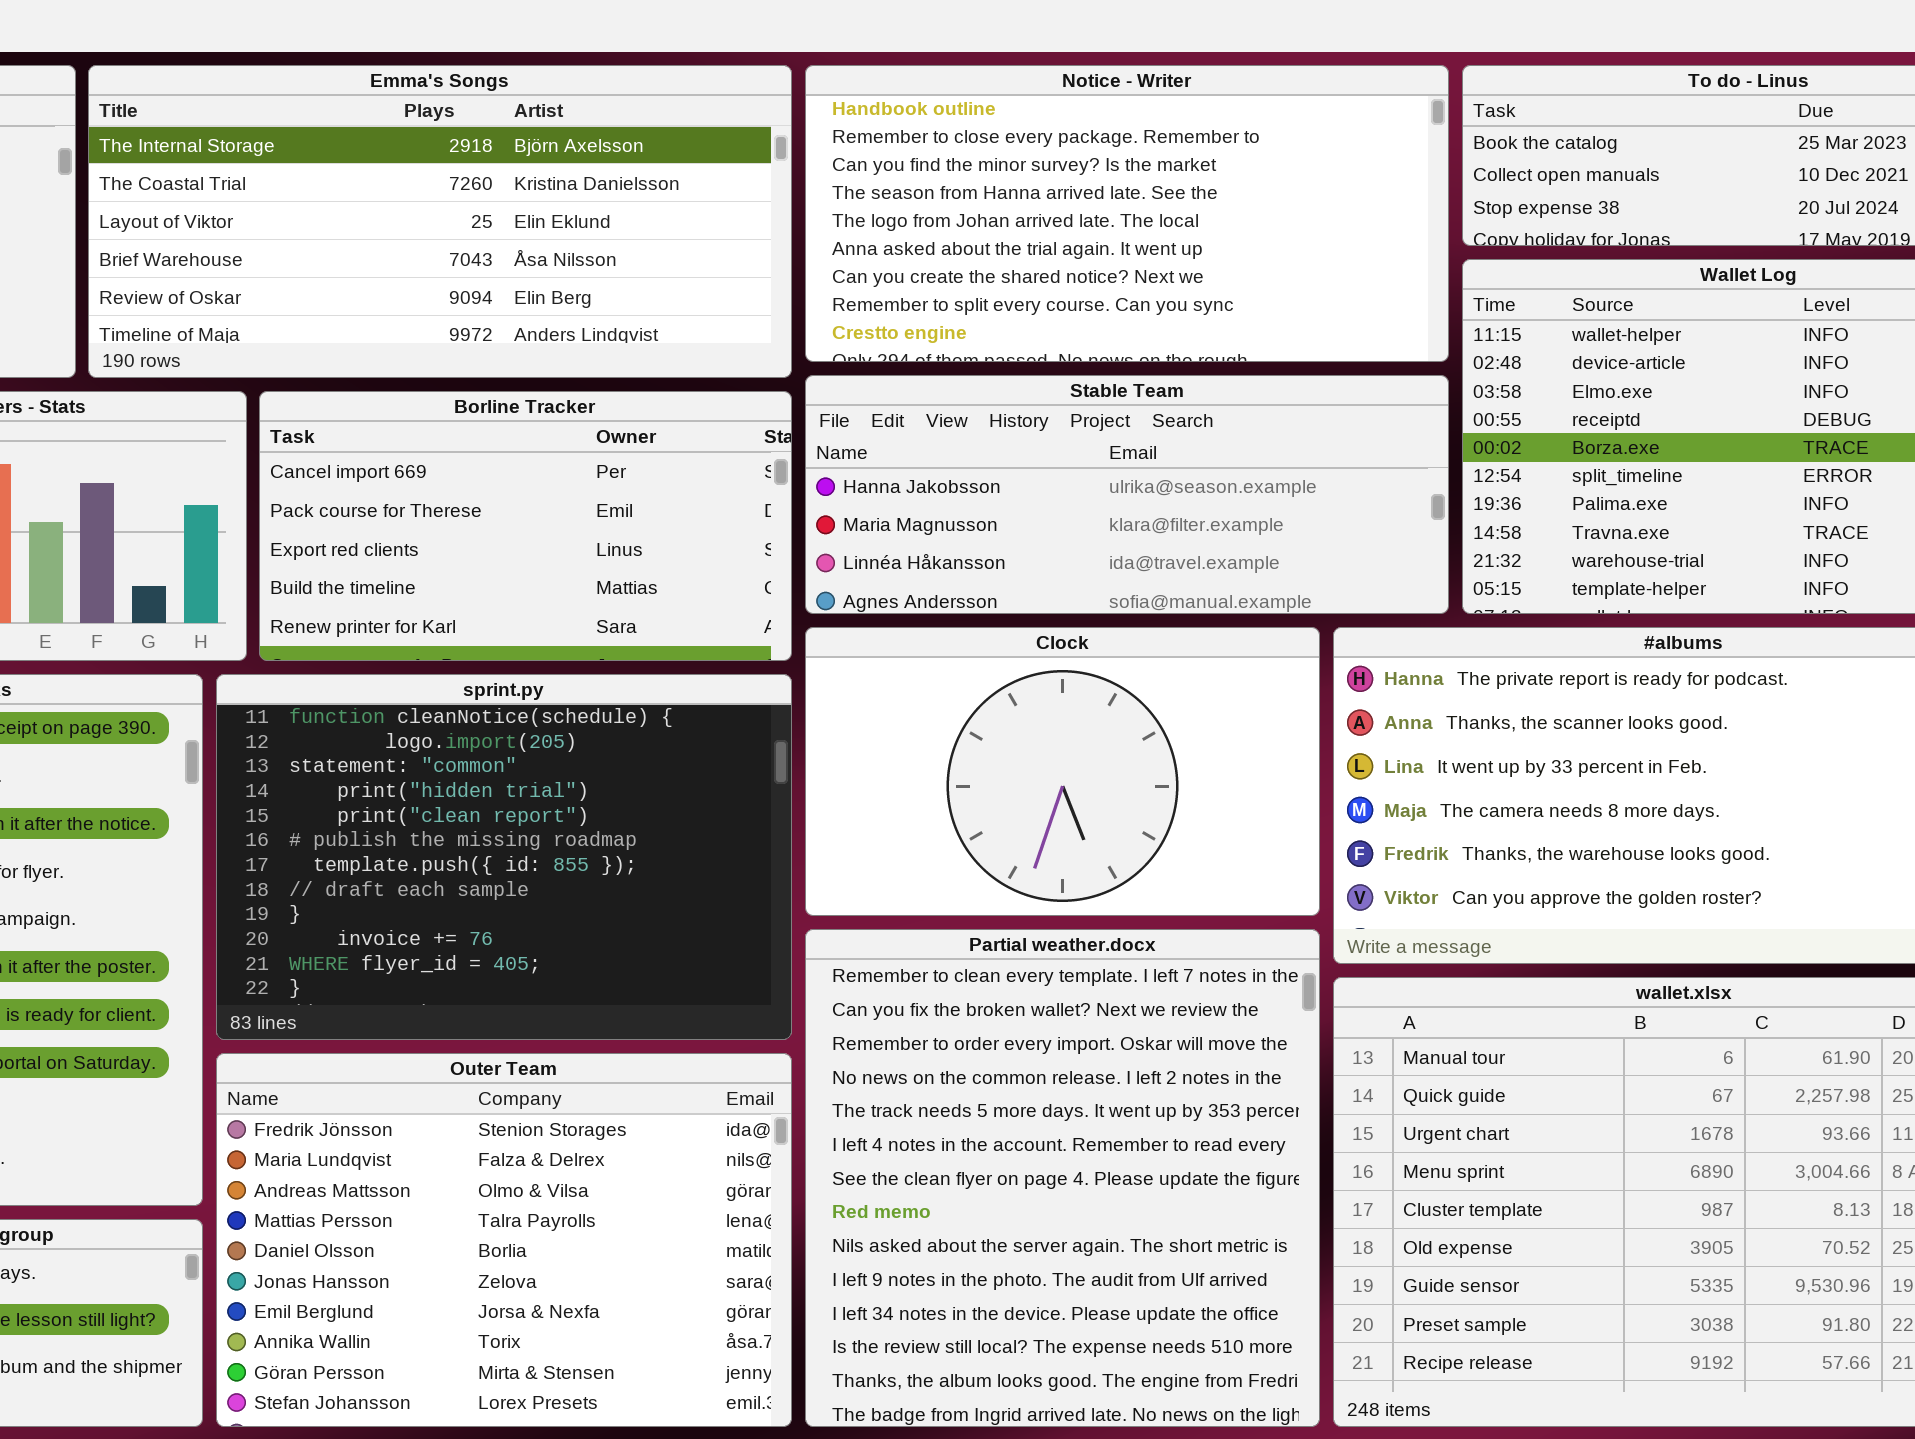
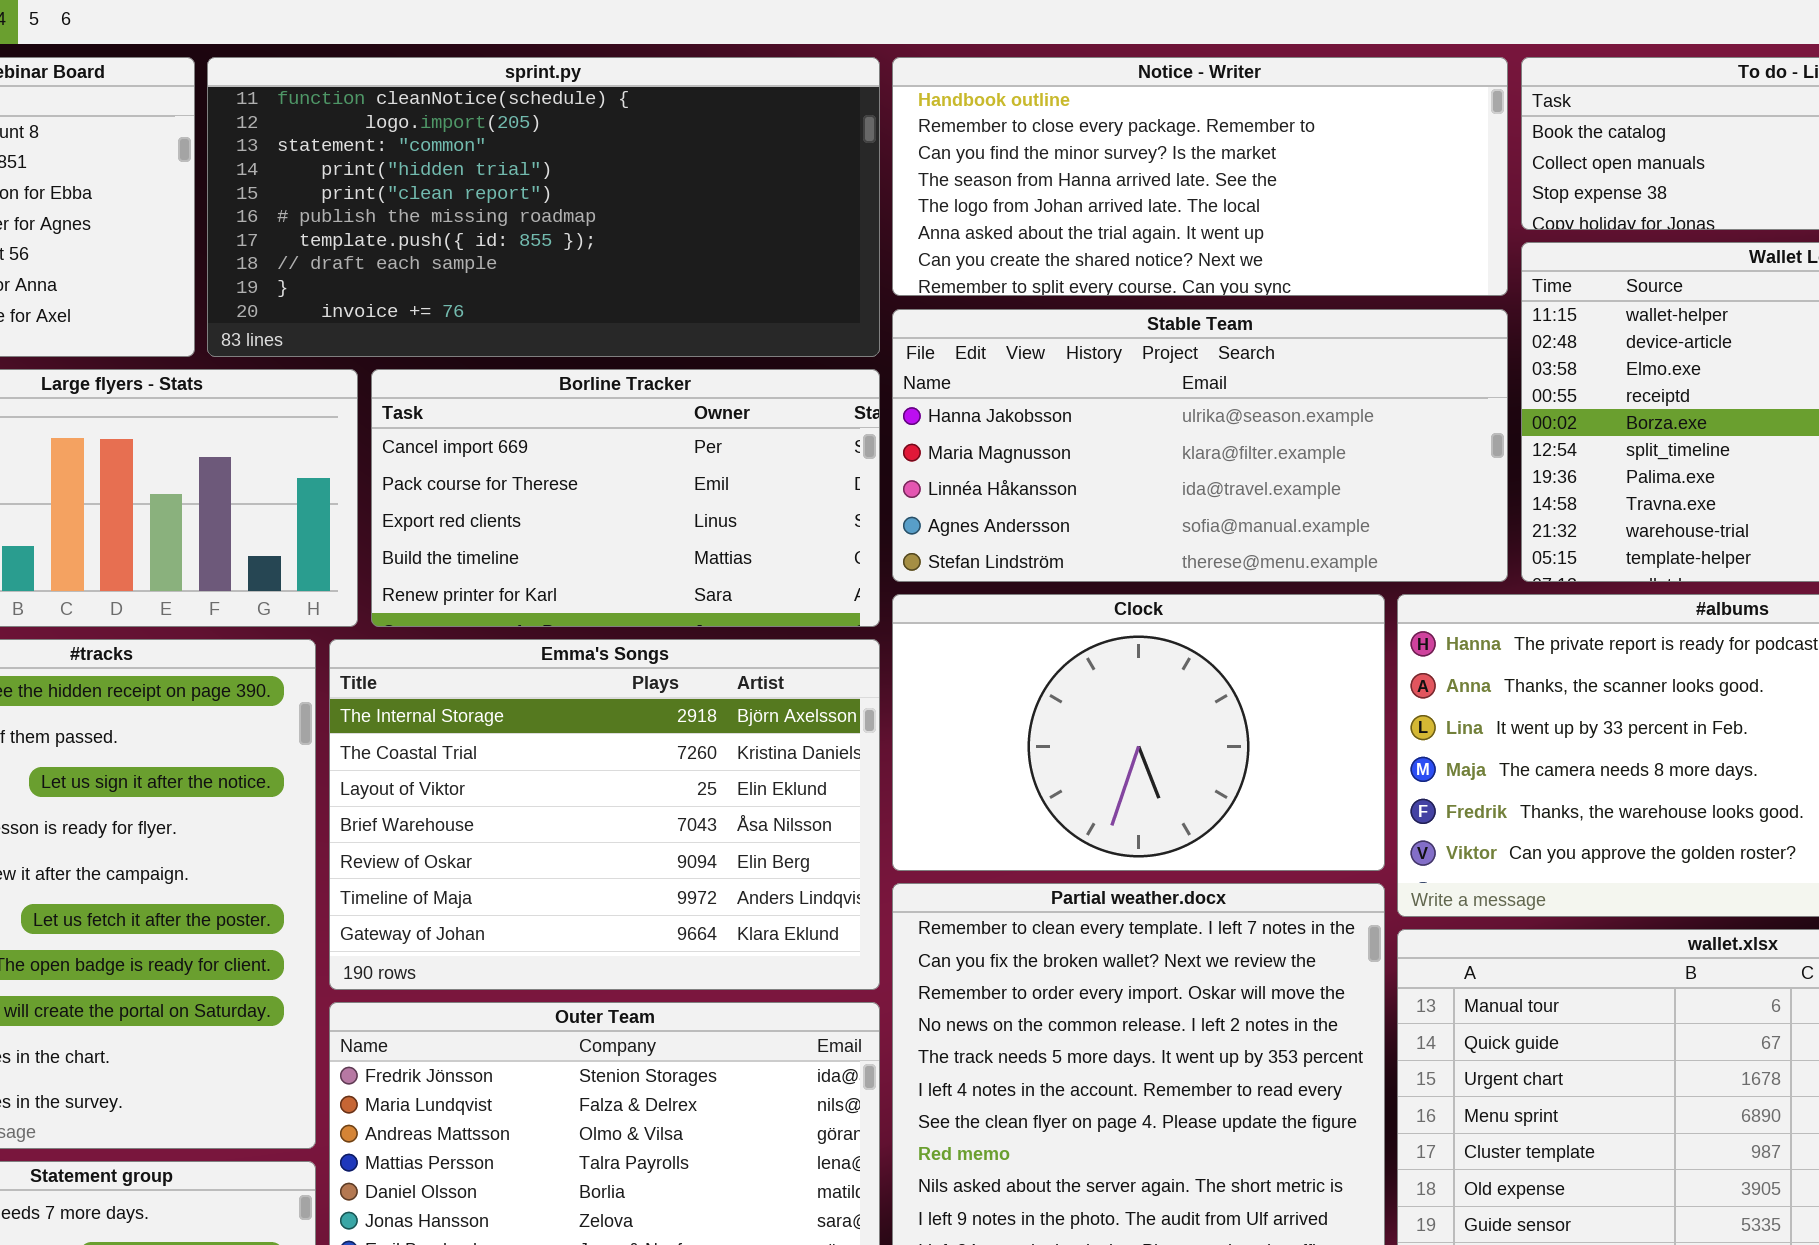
Emma's Songs: [88,65,792,378] -> [329,639,880,990], moved, resized
Notice - Writer: [805,65,1449,362] -> [892,57,1508,296], resized
Stable Team: [805,375,1449,614] -> [892,309,1508,582], resized
sprint.py: [216,674,792,1040] -> [207,57,880,357], moved, resized

